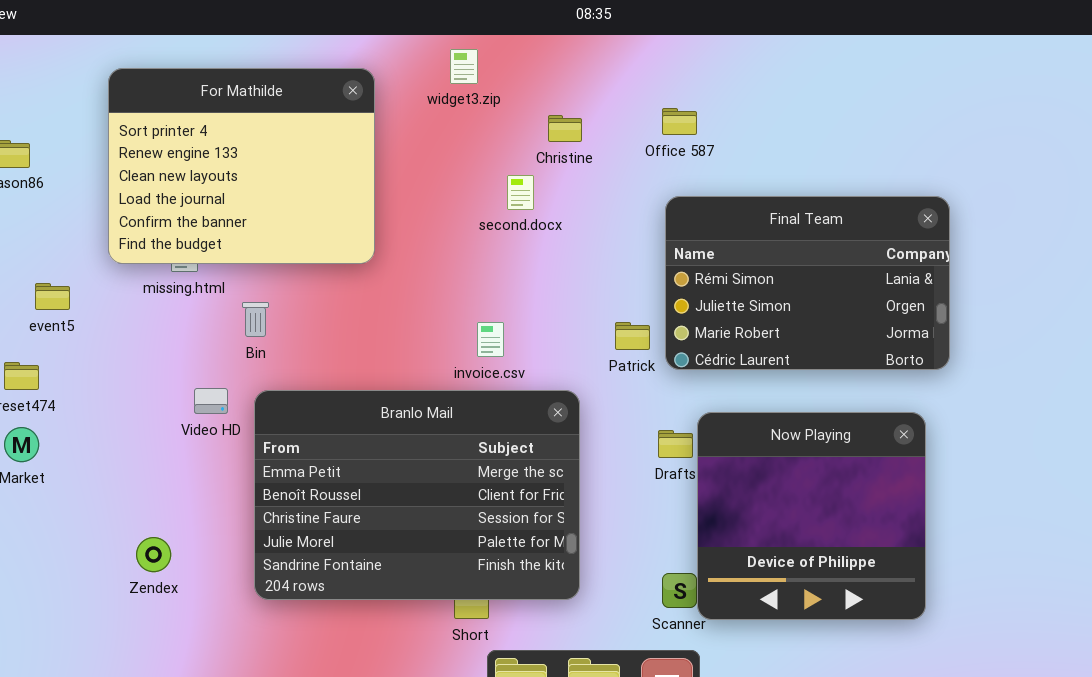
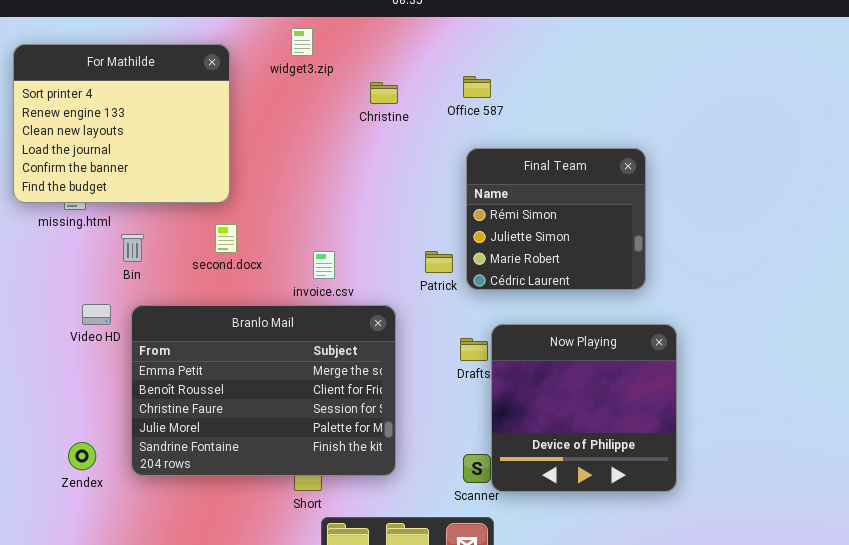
second.docx: [507,175,534,210] -> [215,224,237,253], moved
Final Team: [665,196,950,370] -> [466,148,646,290], resized
Zendex: [136,537,171,572] -> [68,442,96,470], moved

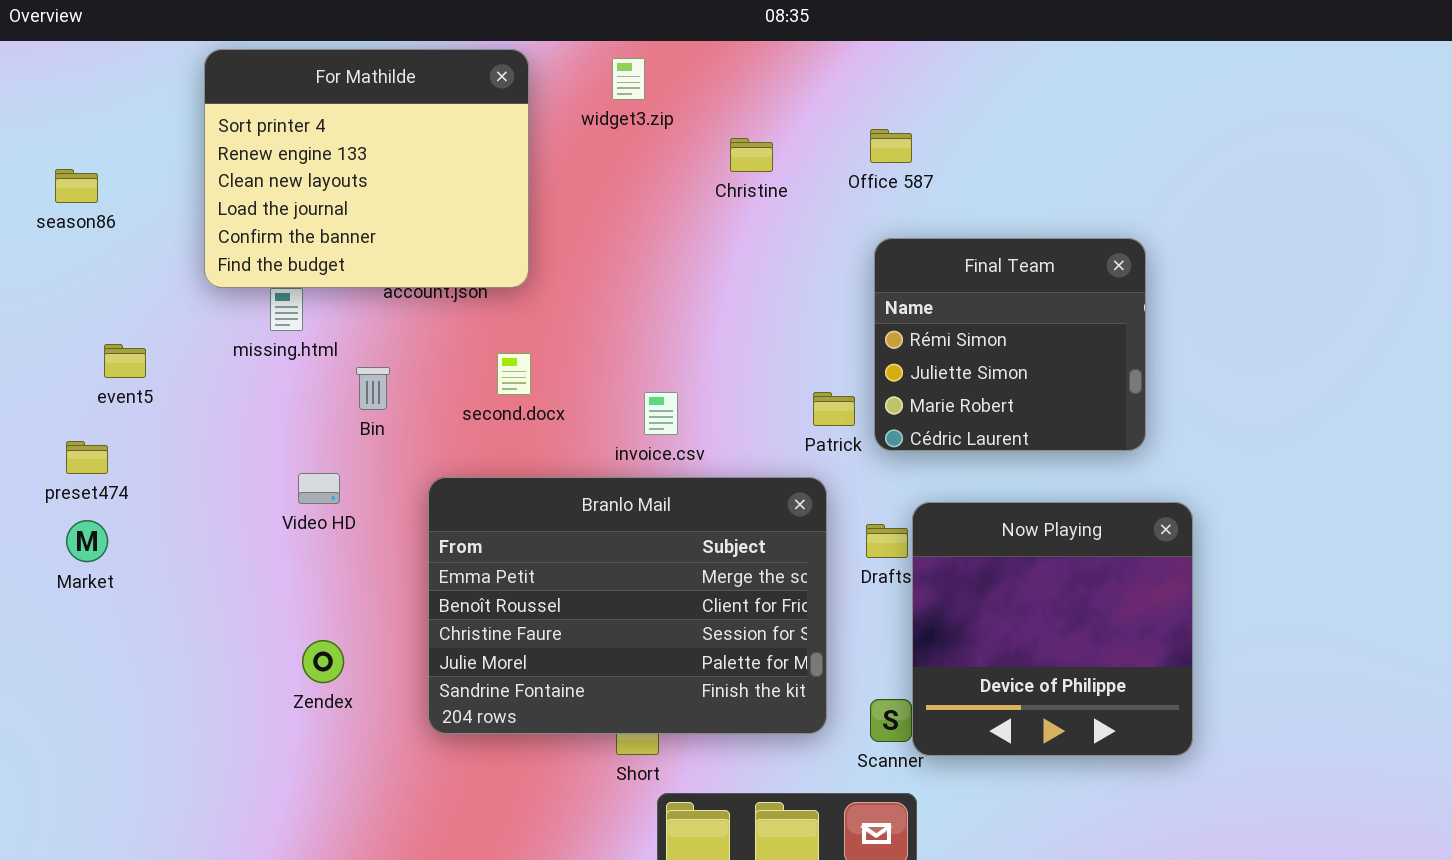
For Mathilde: [13,44,230,203] -> [204,49,529,288], moved
Branlo Mail: [131,305,396,476] -> [428,477,827,734], moved
Zendex: [68,442,96,470] -> [302,640,344,683], moved

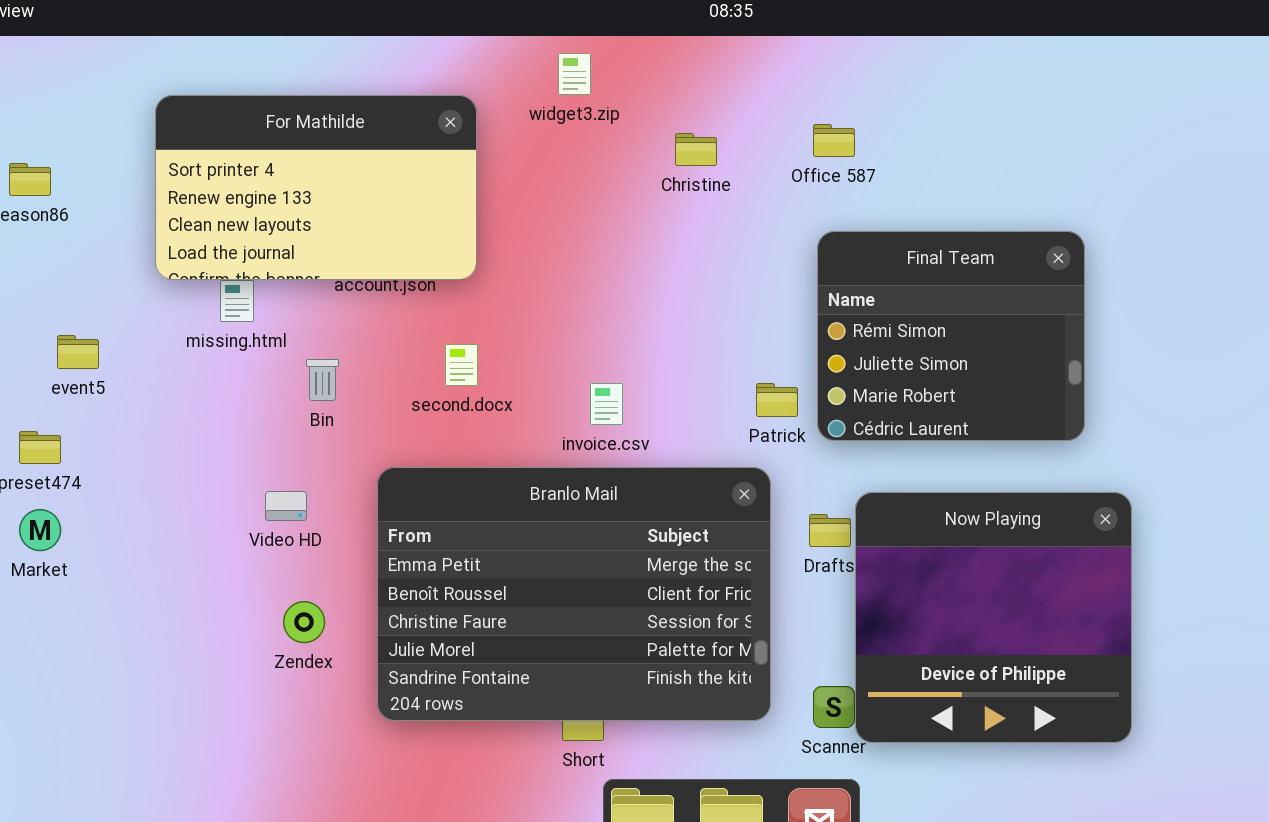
For Mathilde: [204,49,529,288] -> [155,95,477,280], resized
Video HD: [298,473,340,504] -> [265,491,307,521], moved
Zendex: [302,640,344,683] -> [283,601,325,643], moved

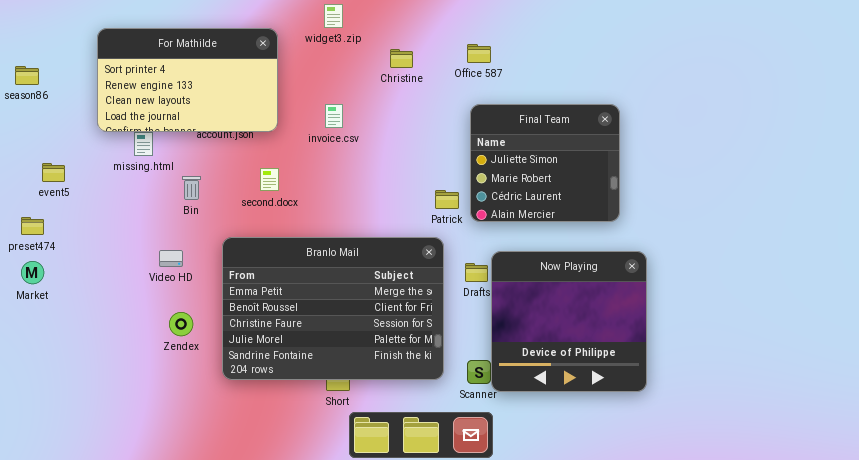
Final Team: [817,231,1085,441] -> [470,104,620,222], scrolled down 1 row
invoice.csv: [590,383,623,425] -> [325,104,343,128], moved

